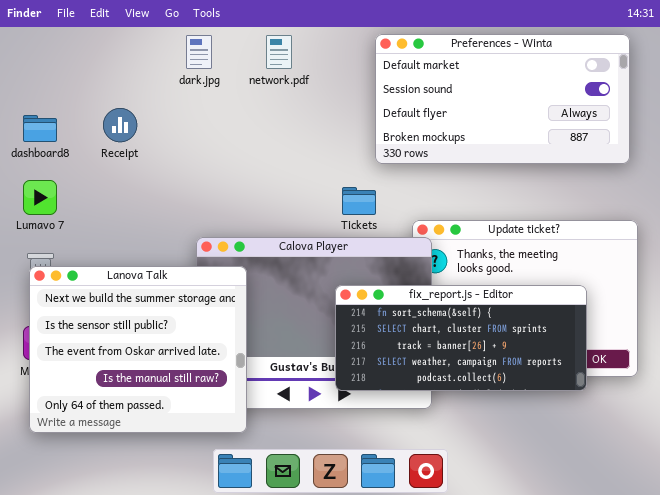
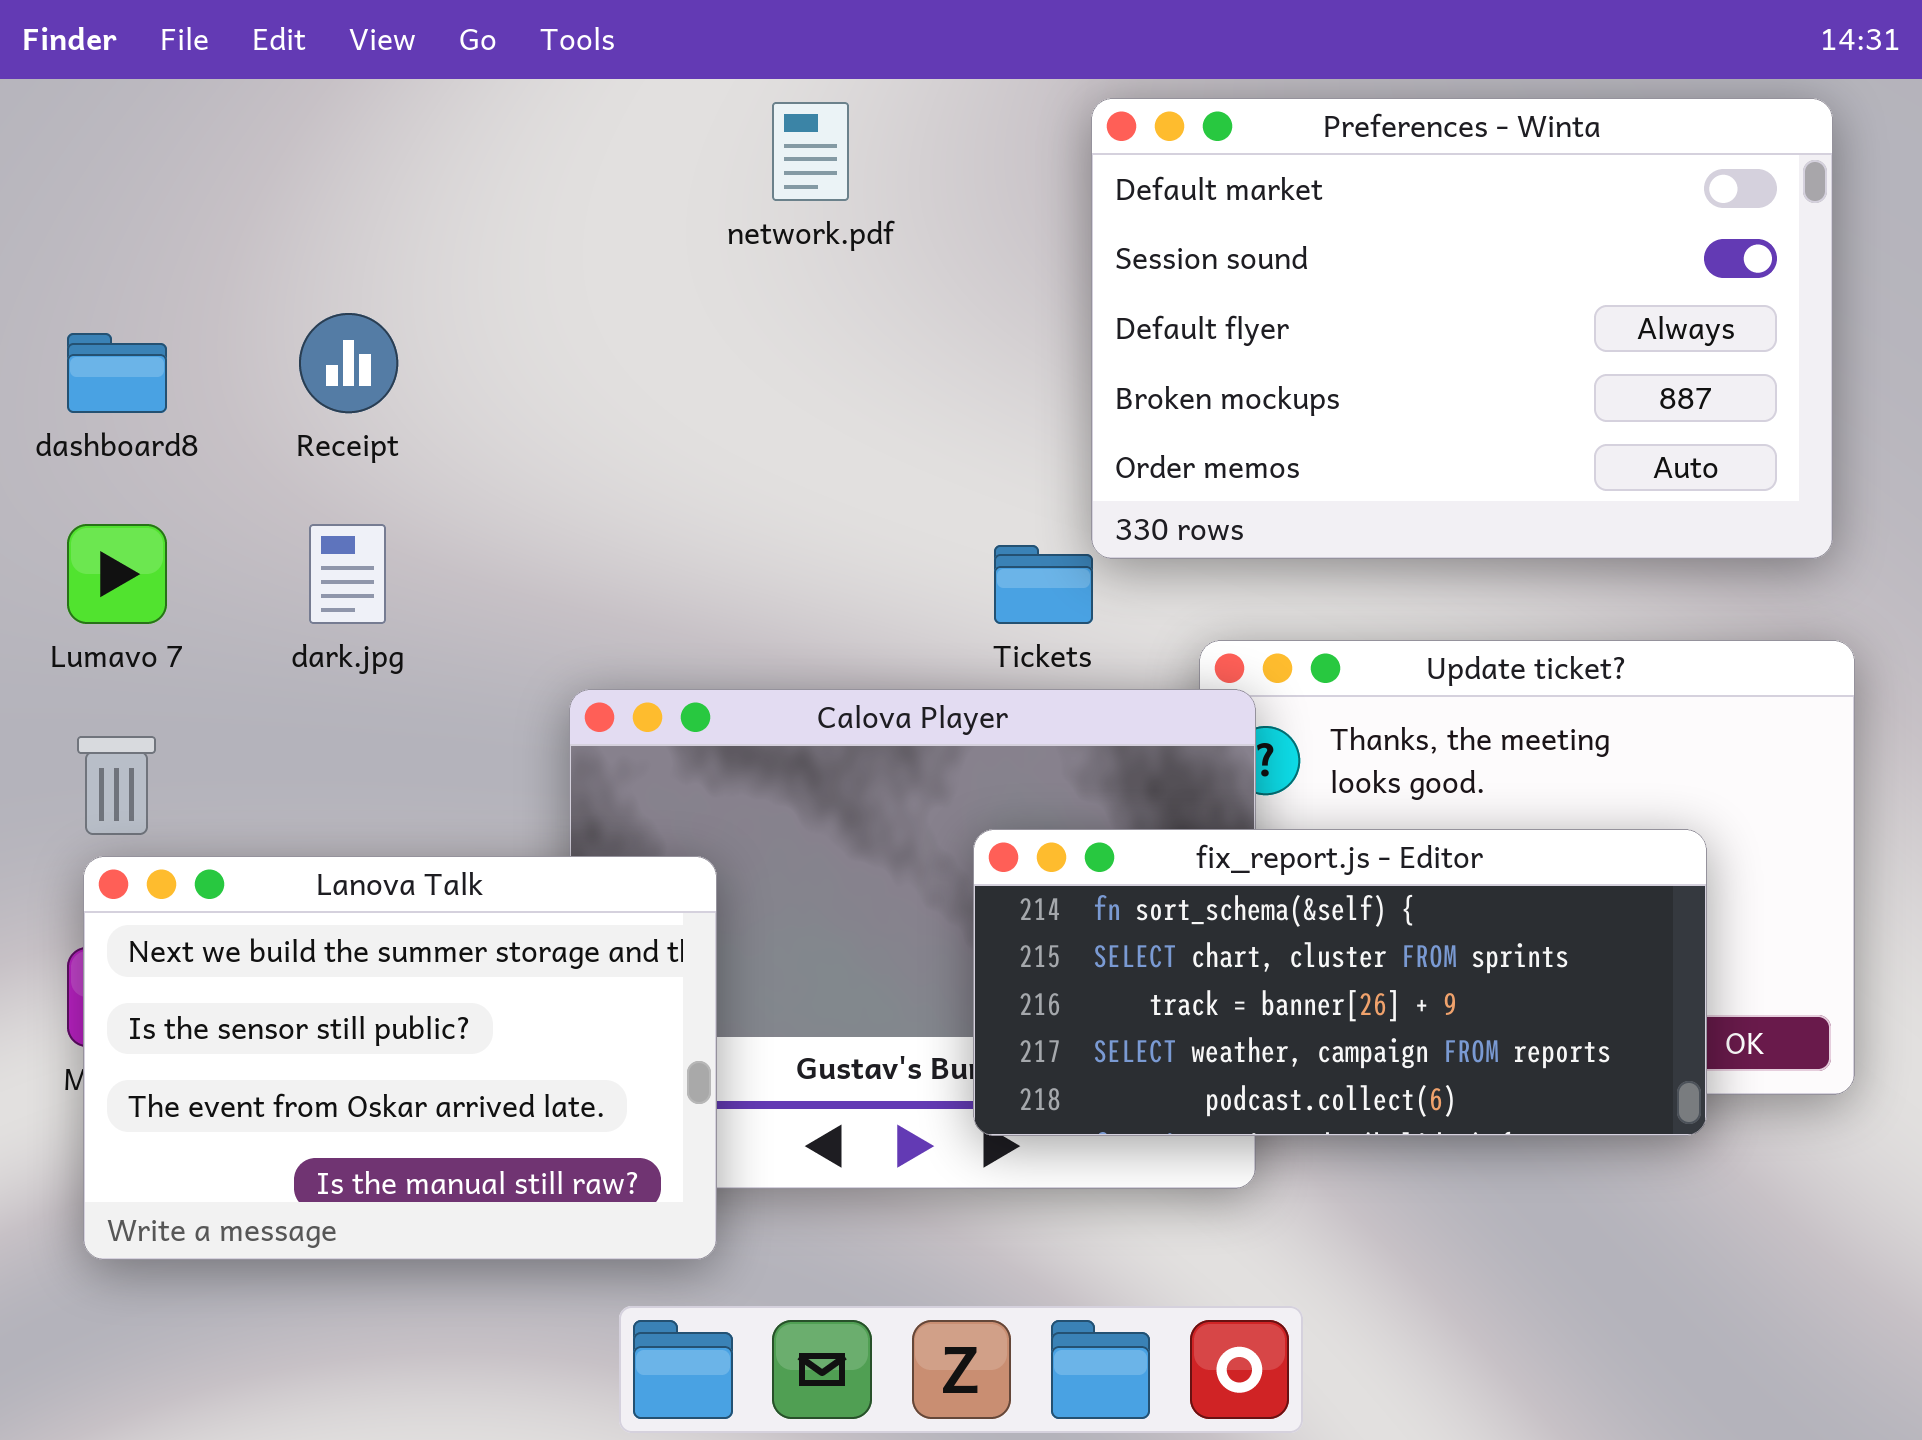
Preferences - Winta: [375,34,630,164] -> [1091,98,1833,559], resized
dark.jpg: [186,35,212,69] -> [309,524,386,624], moved
Lanova Talk: [29,266,247,433] -> [83,856,717,1260], resized

